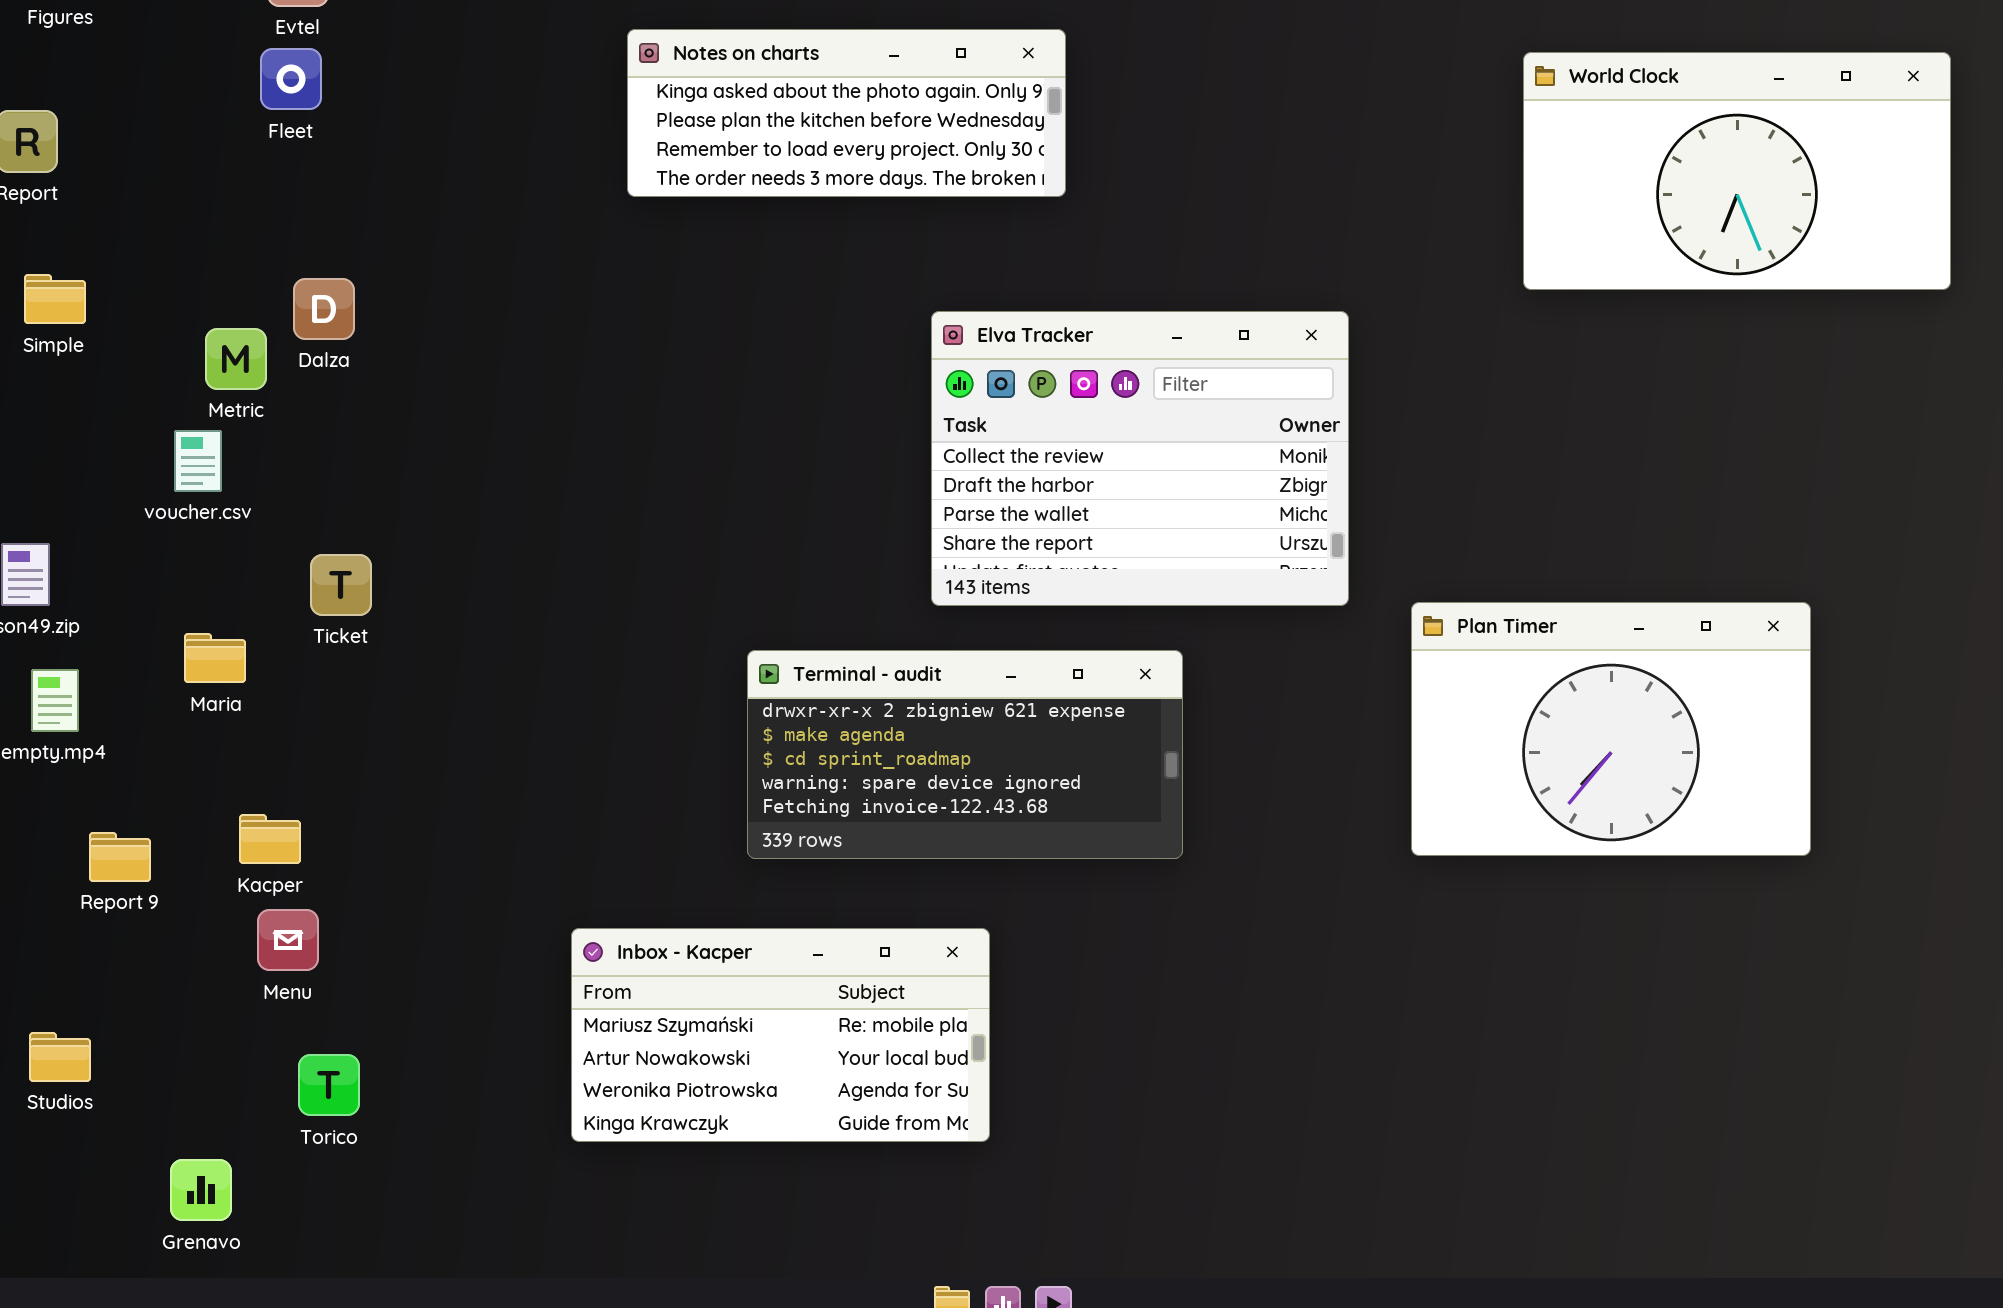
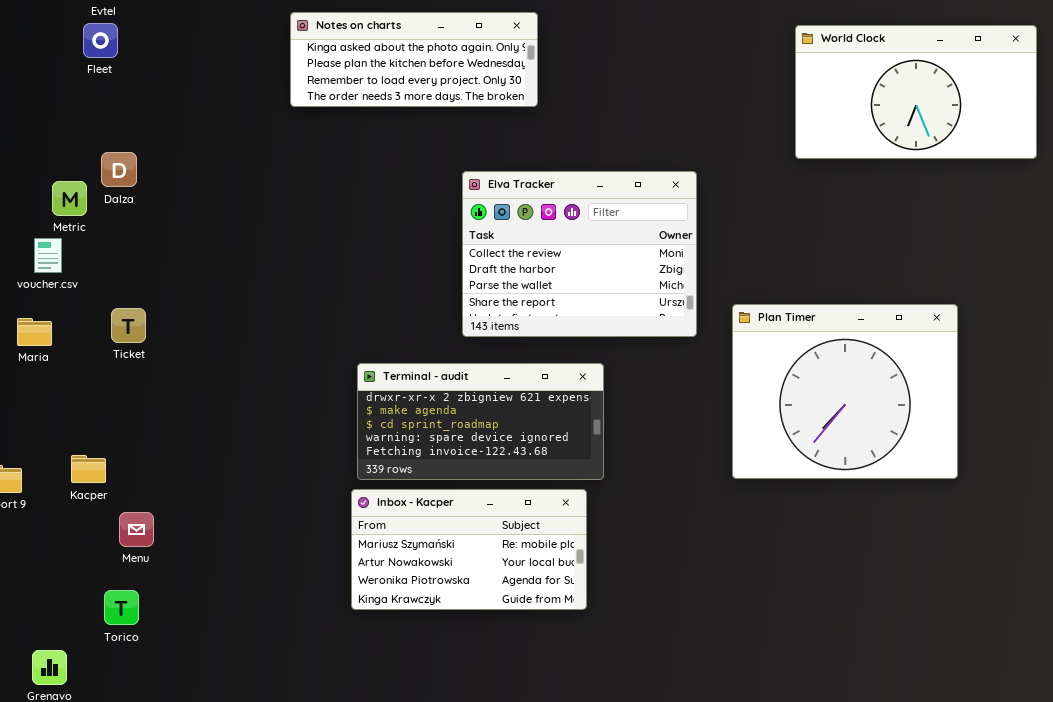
Plan Timer: [1411,602,1811,856] -> [732,304,958,479], resized
Maria: [184,633,246,683] -> [17,318,52,346], moved
Menu: [257,909,319,971] -> [119,512,154,547], moved
Inbox - Kacper: [571,928,990,1142] -> [351,489,587,610], moved

